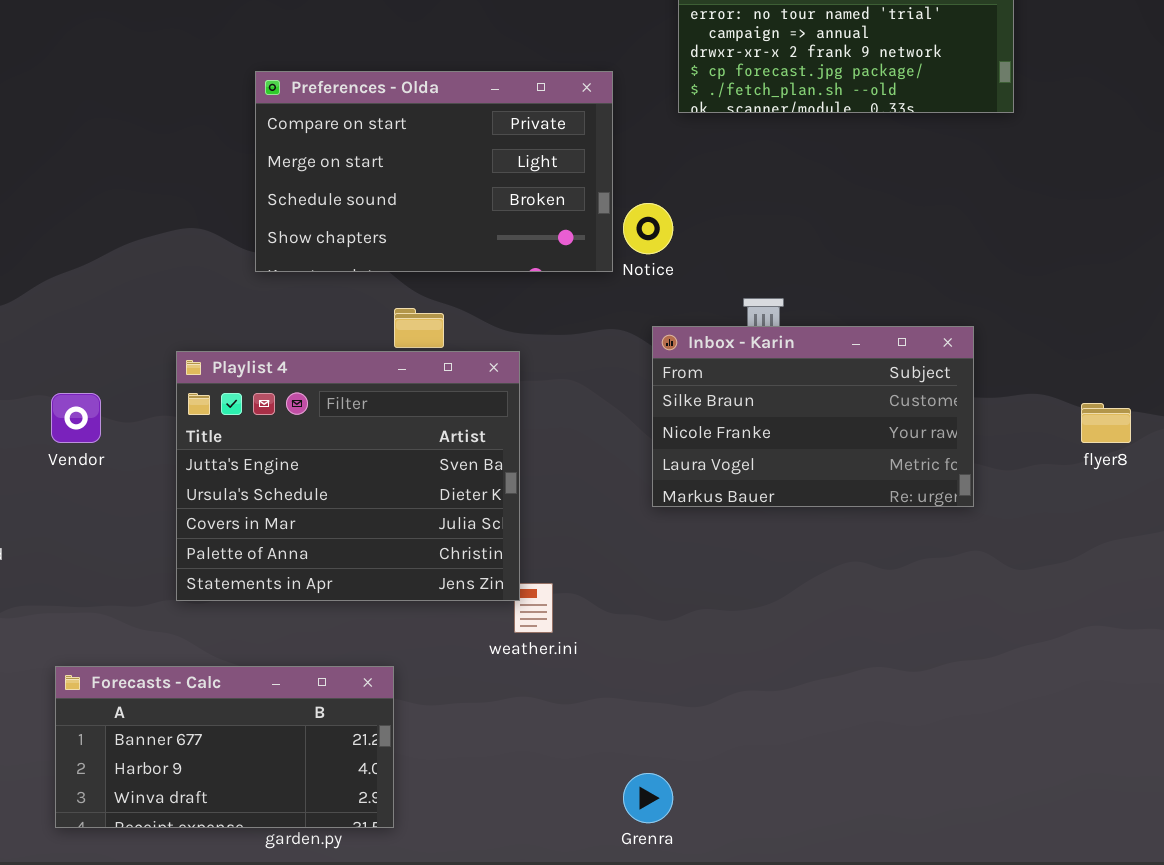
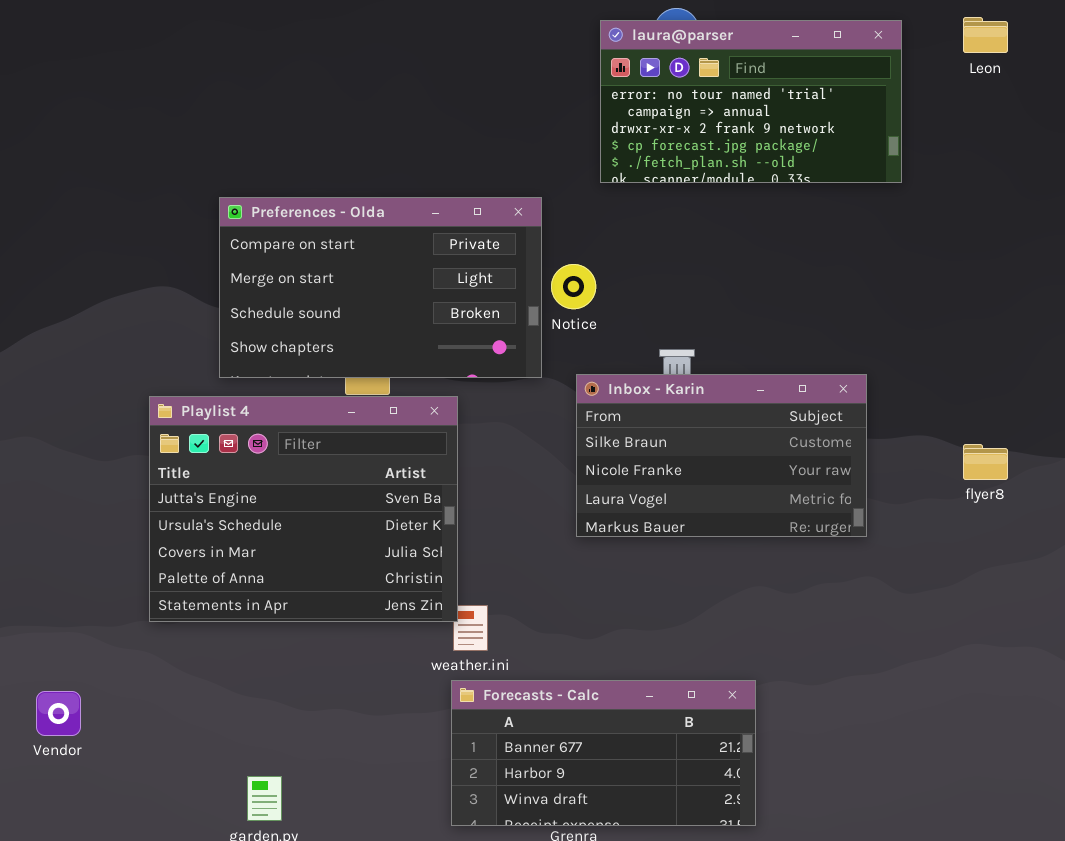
Preferences - Olda: [255,71,613,272] -> [219,197,542,378], moved
Vendor: [51,393,101,443] -> [36,691,81,736], moved
Forecasts - Calc: [55,666,394,828] -> [451,680,756,826], moved

